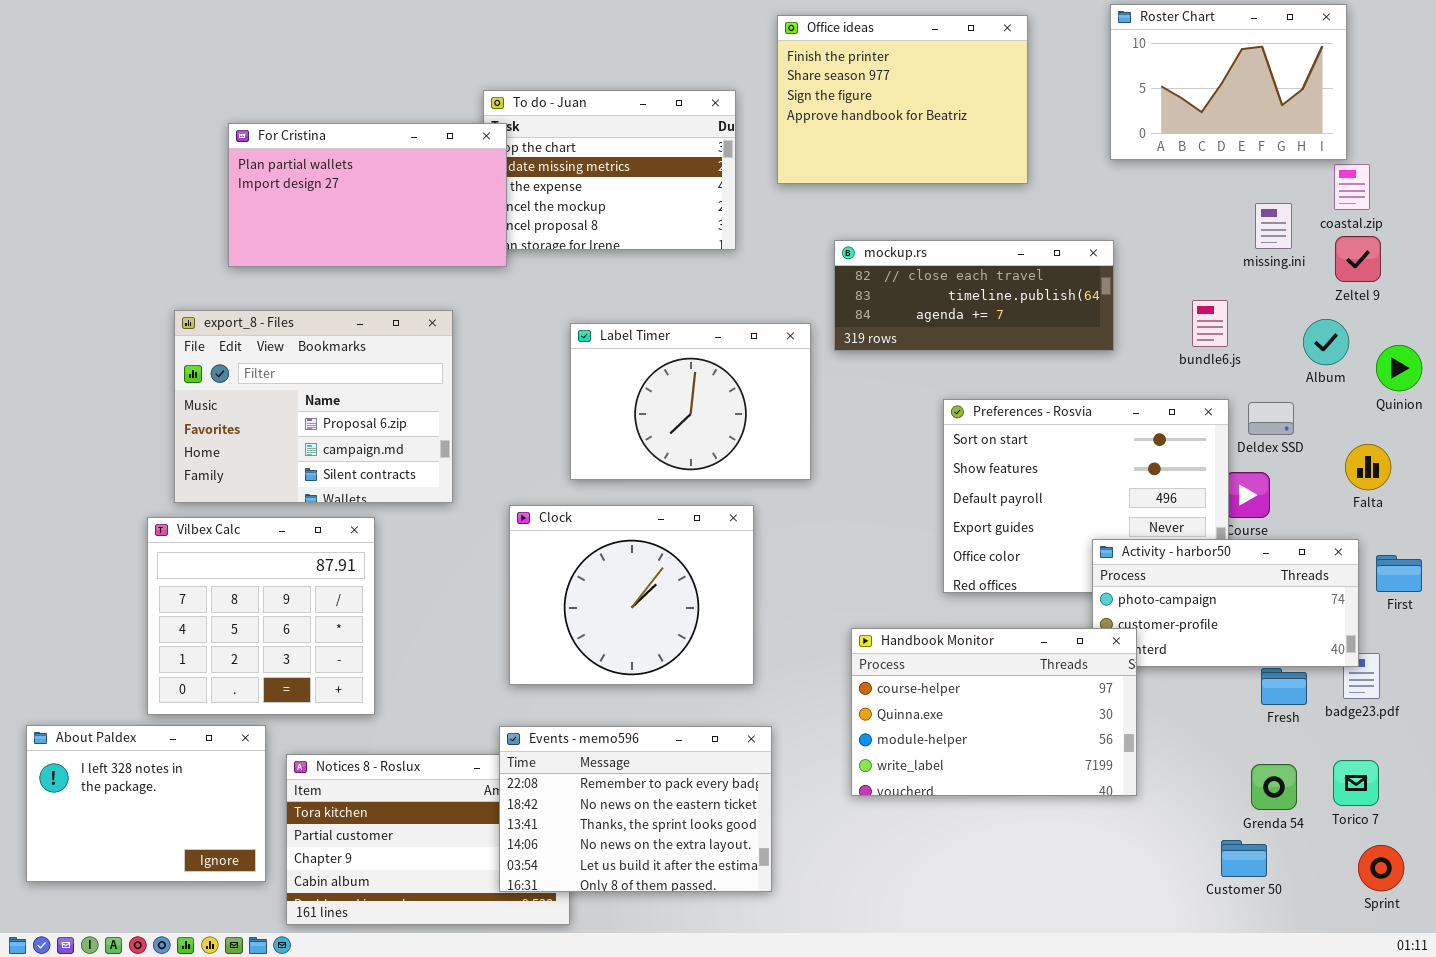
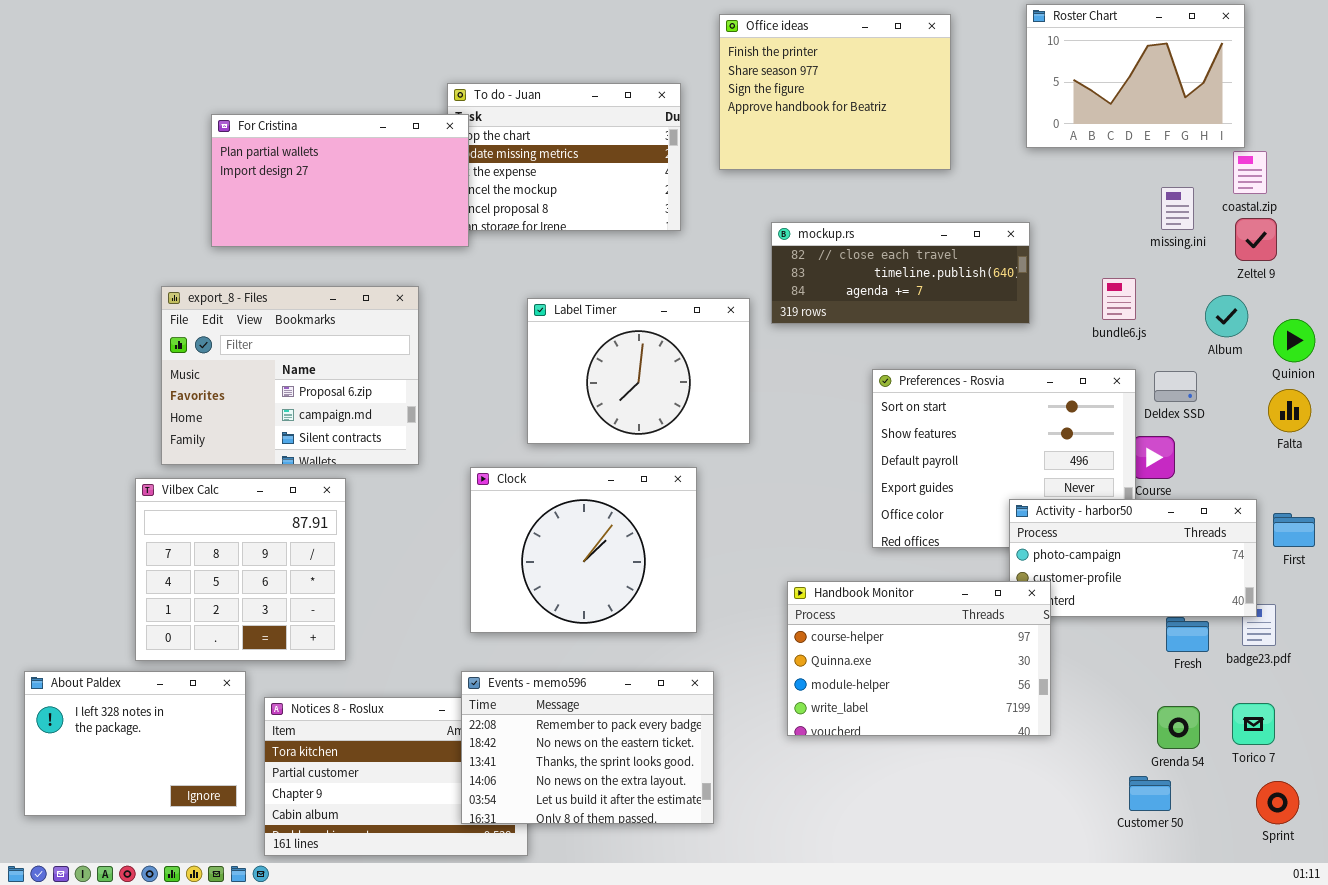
Falta: [1345,444,1391,490] -> [1268,389,1311,432], moved

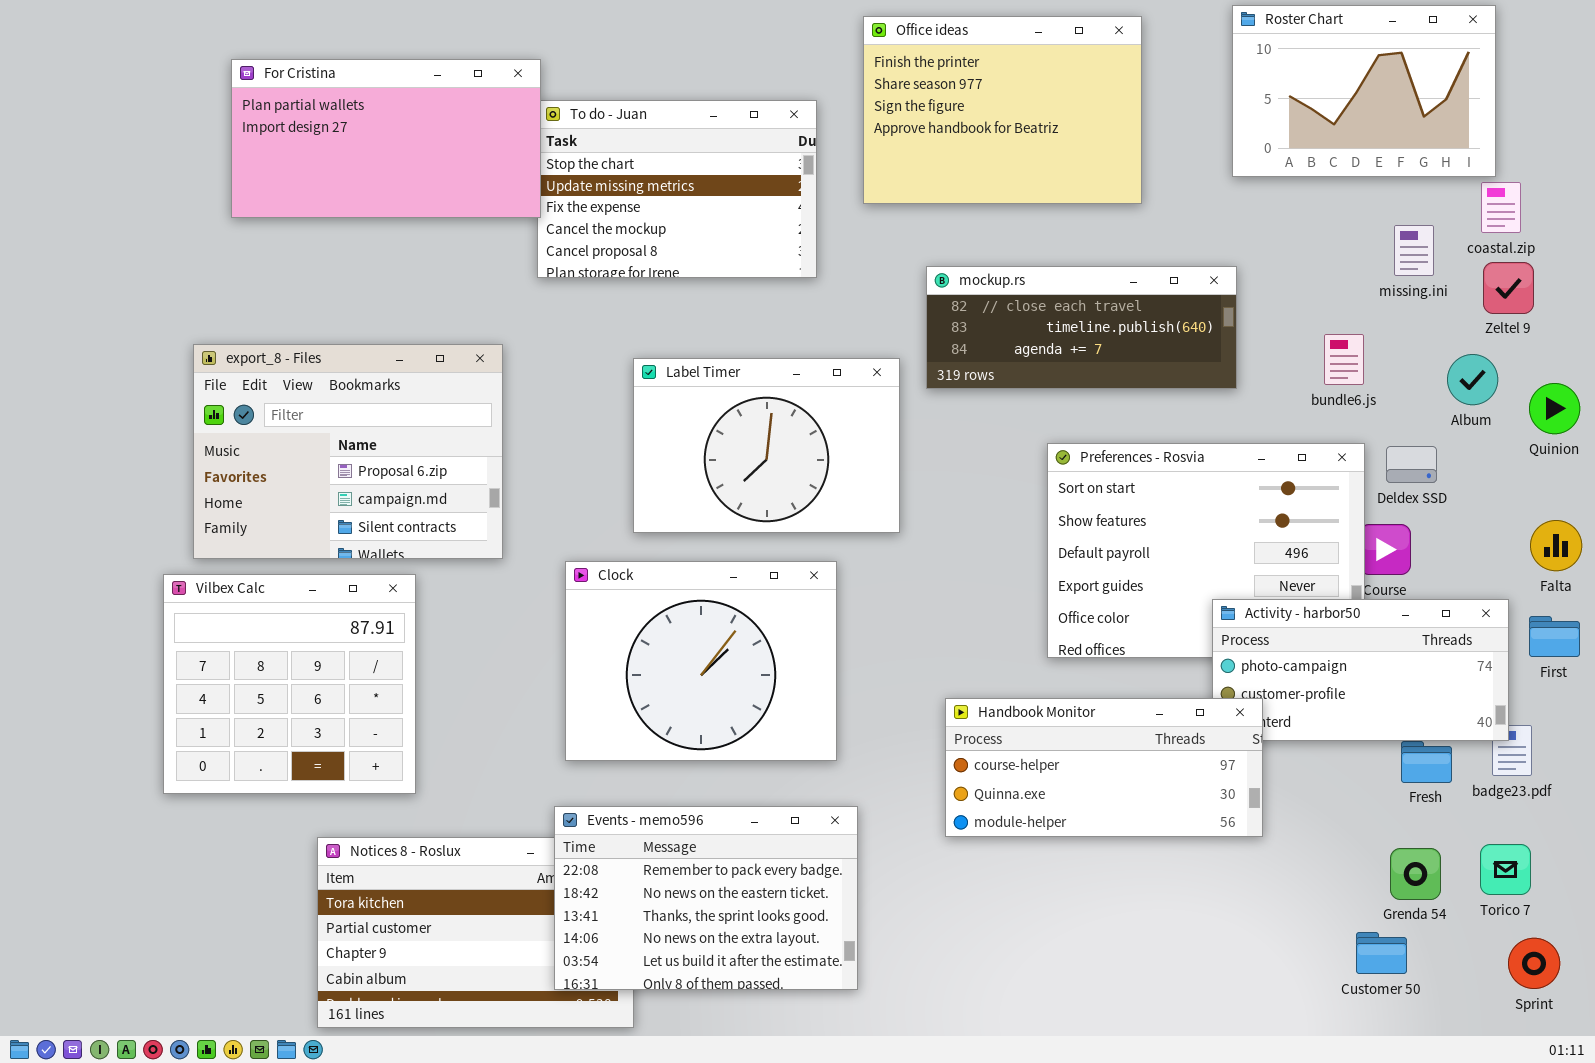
For Cristina: [211,114,469,247] -> [231,59,541,218], moved
Falta: [1268,389,1311,432] -> [1530,520,1582,571], moved
Handbook Monitor: [787,581,1051,736] -> [945,698,1263,837], resized
About Paldex: [24,671,246,816] -> none, closed

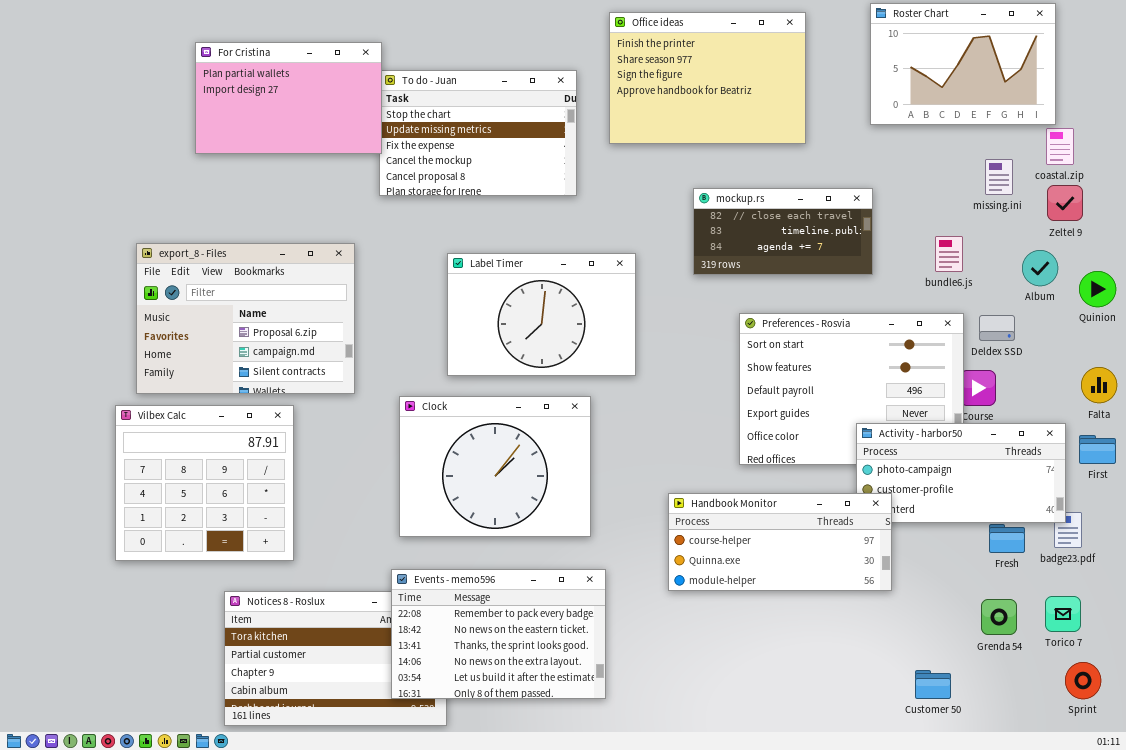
For Cristina: [231,59,541,218] -> [195,42,382,154], resized
mockup.rs: [926,266,1237,389] -> [693,188,873,275], resized
Customer 50: [1356,932,1407,974] -> [915,670,951,699], moved

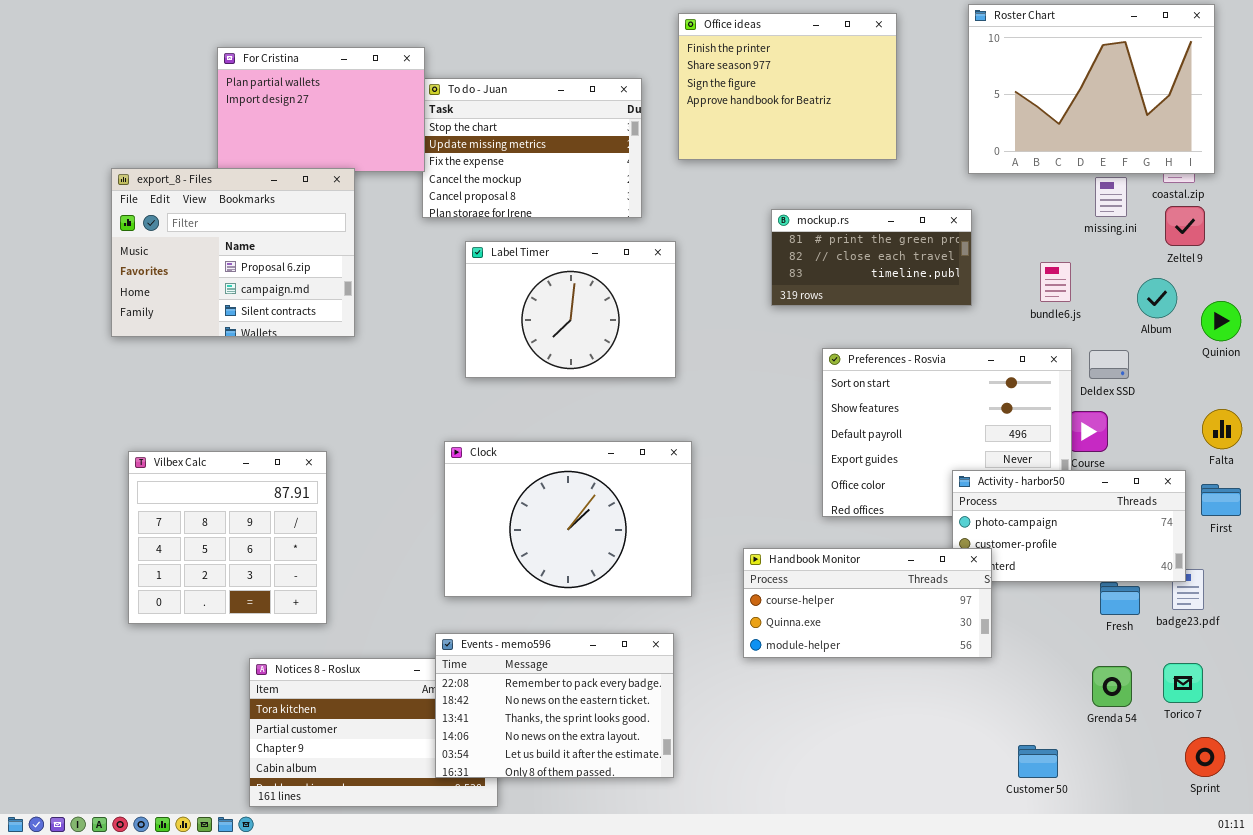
Roster Chart: [870,3,1056,125] -> [968,4,1215,174], resized
mockup.rs: [693,188,873,275] -> [771,209,972,306], scrolled up 1 row
export_8 - Files: [136,243,355,394] -> [111,168,355,337], moved
Label Timer: [447,253,636,376] -> [465,241,676,378], moved
Clock: [399,396,591,537] -> [444,441,692,597], resized

